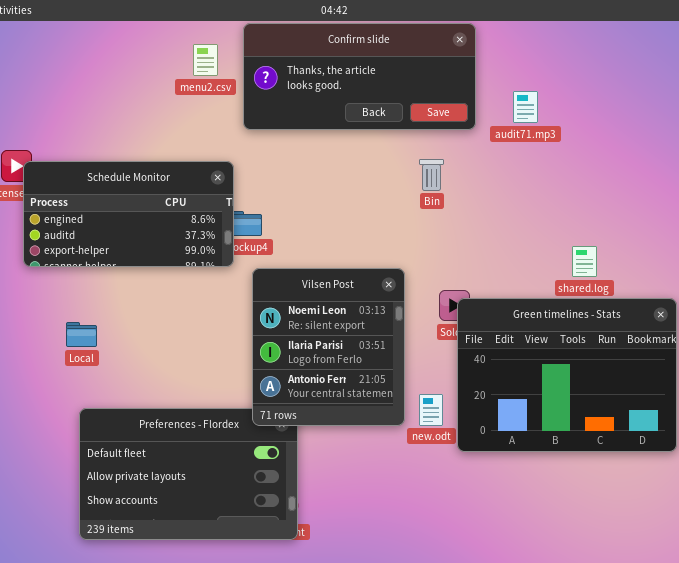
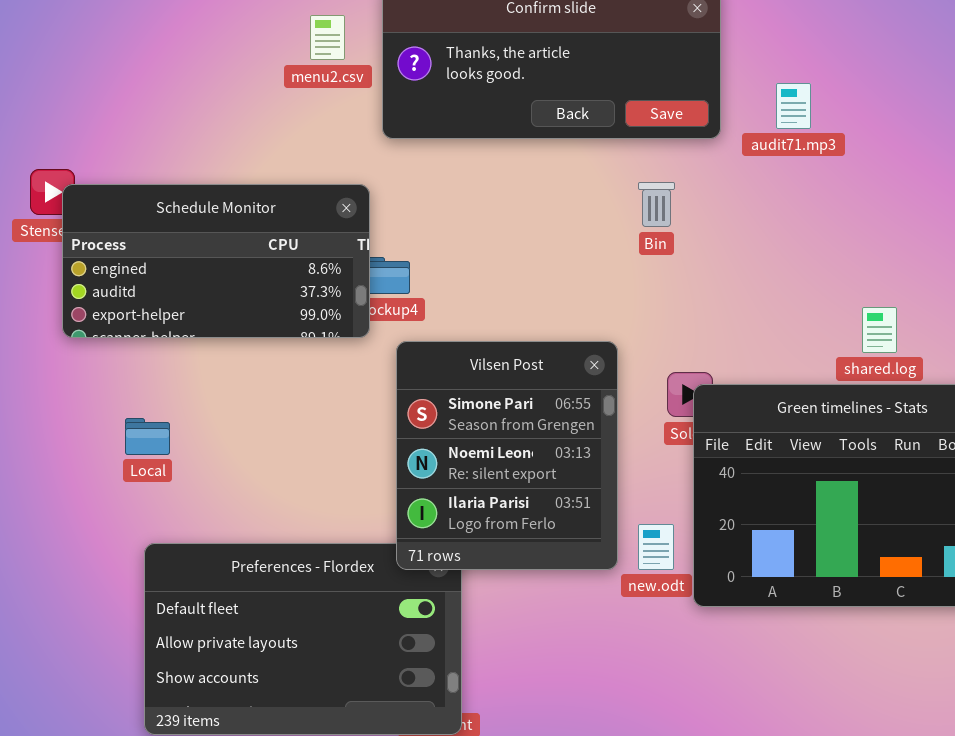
Vilsen Post: [252,268,405,426] -> [396,341,618,570], scrolled up 1 row

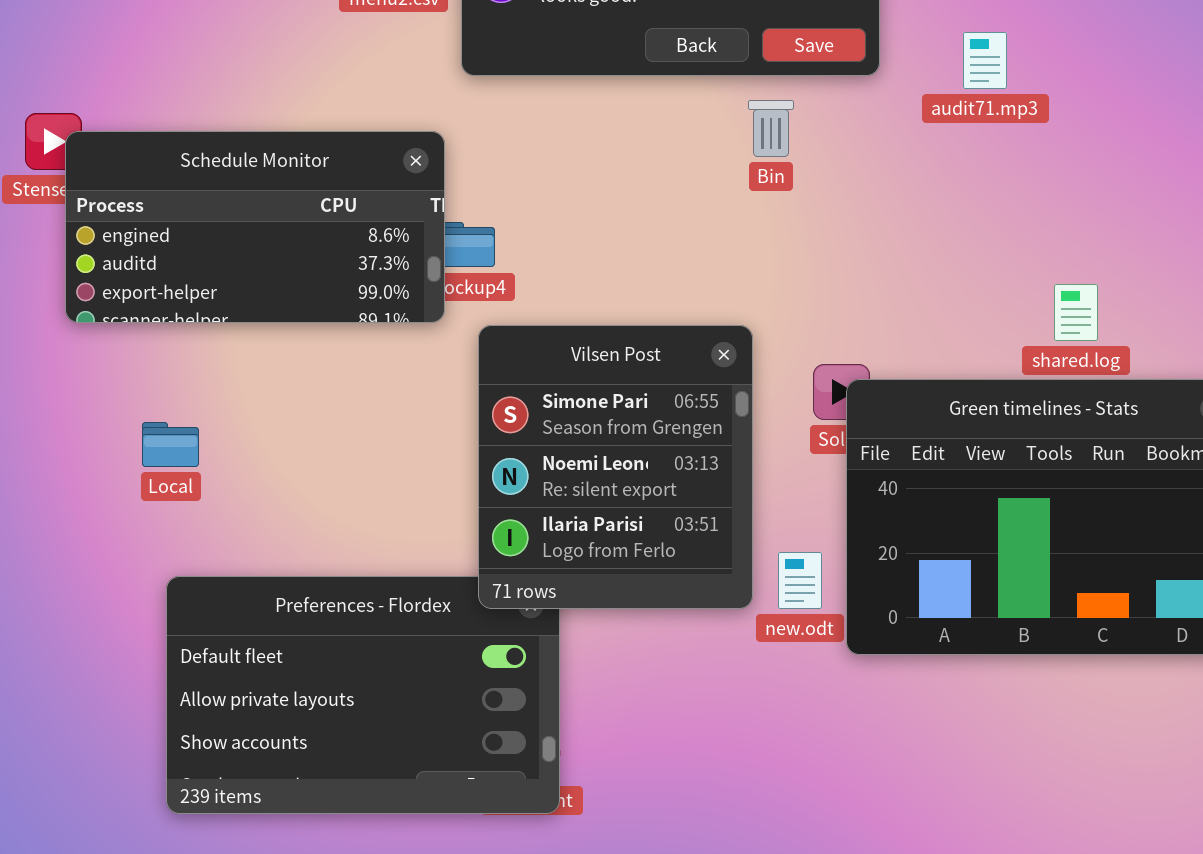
audit71.mp3: [776,83,811,129] -> [963,32,1007,89], moved
Bin: [638,182,675,227] -> [748,100,794,157], moved

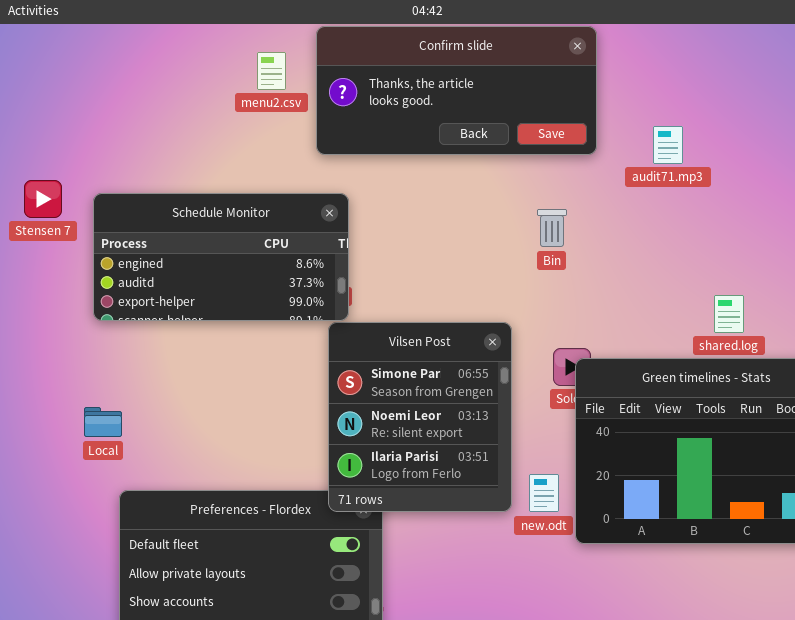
Bin: [748,100,794,157] -> [537,209,567,247], moved
Schedule Monitor: [65,131,445,323] -> [93,193,349,321], moved
Local: [142,422,199,467] -> [84,407,122,437], moved

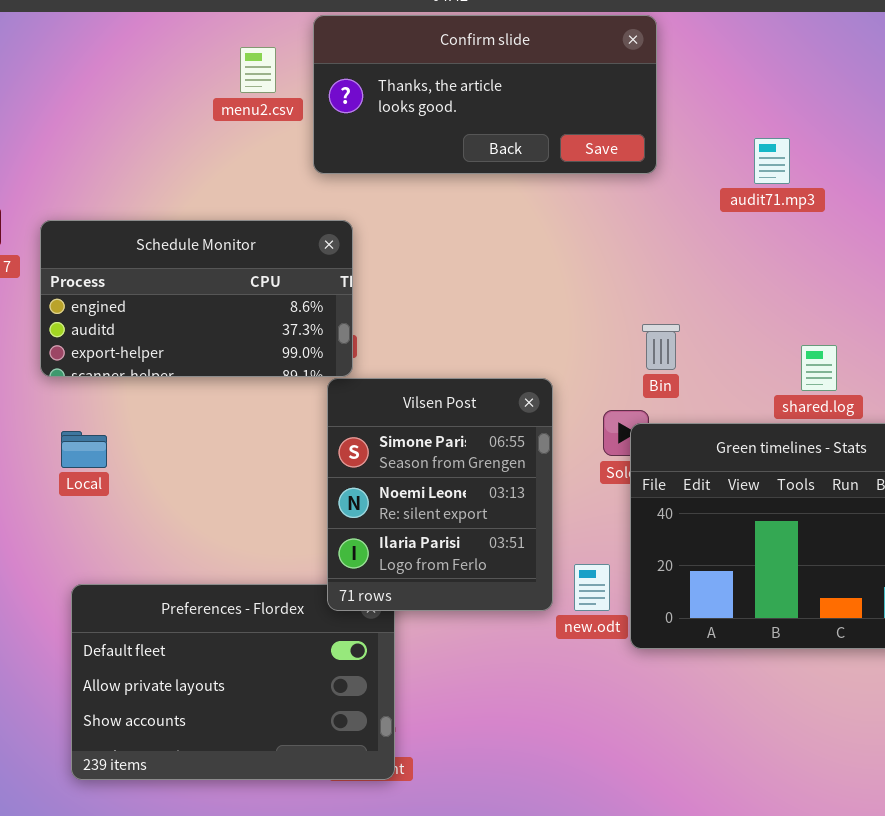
audit71.mp3: [653,126,683,164] -> [754,138,790,184], moved
Bin: [537,209,567,247] -> [642,324,680,370], moved
Local: [84,407,122,437] -> [61,431,107,468], moved

